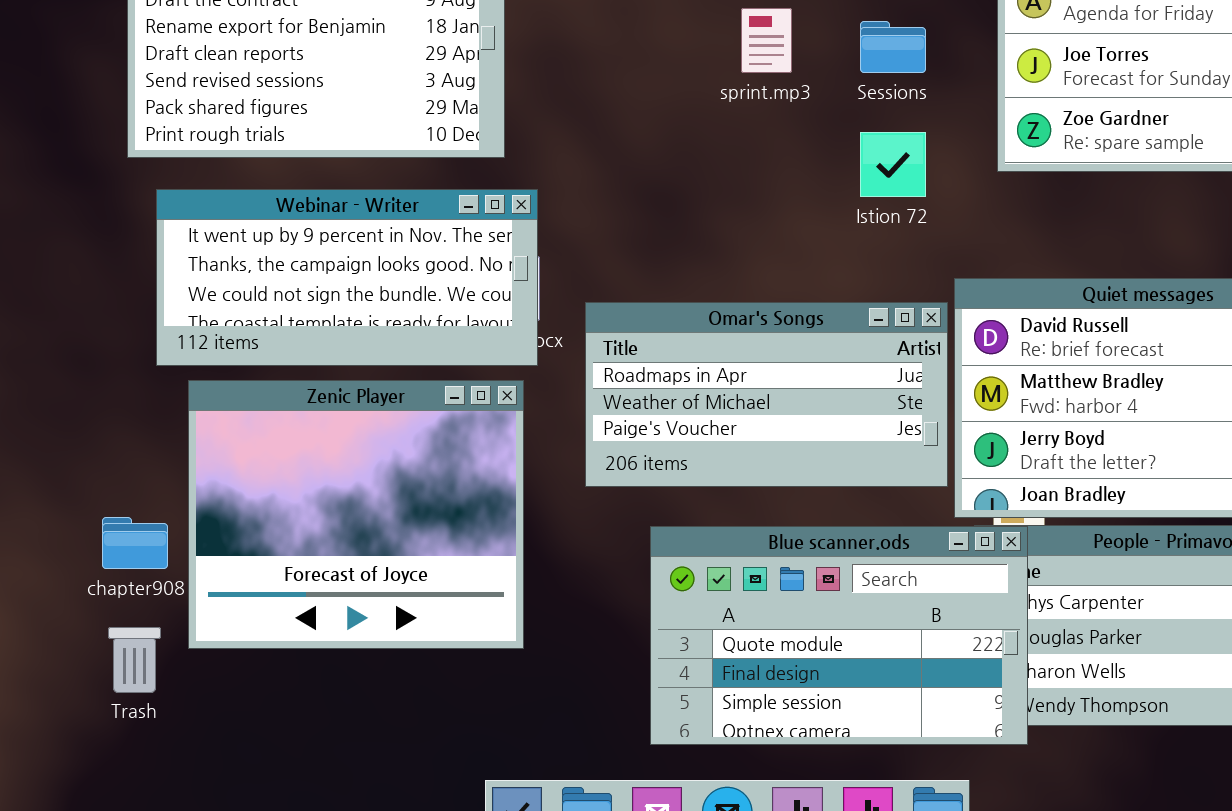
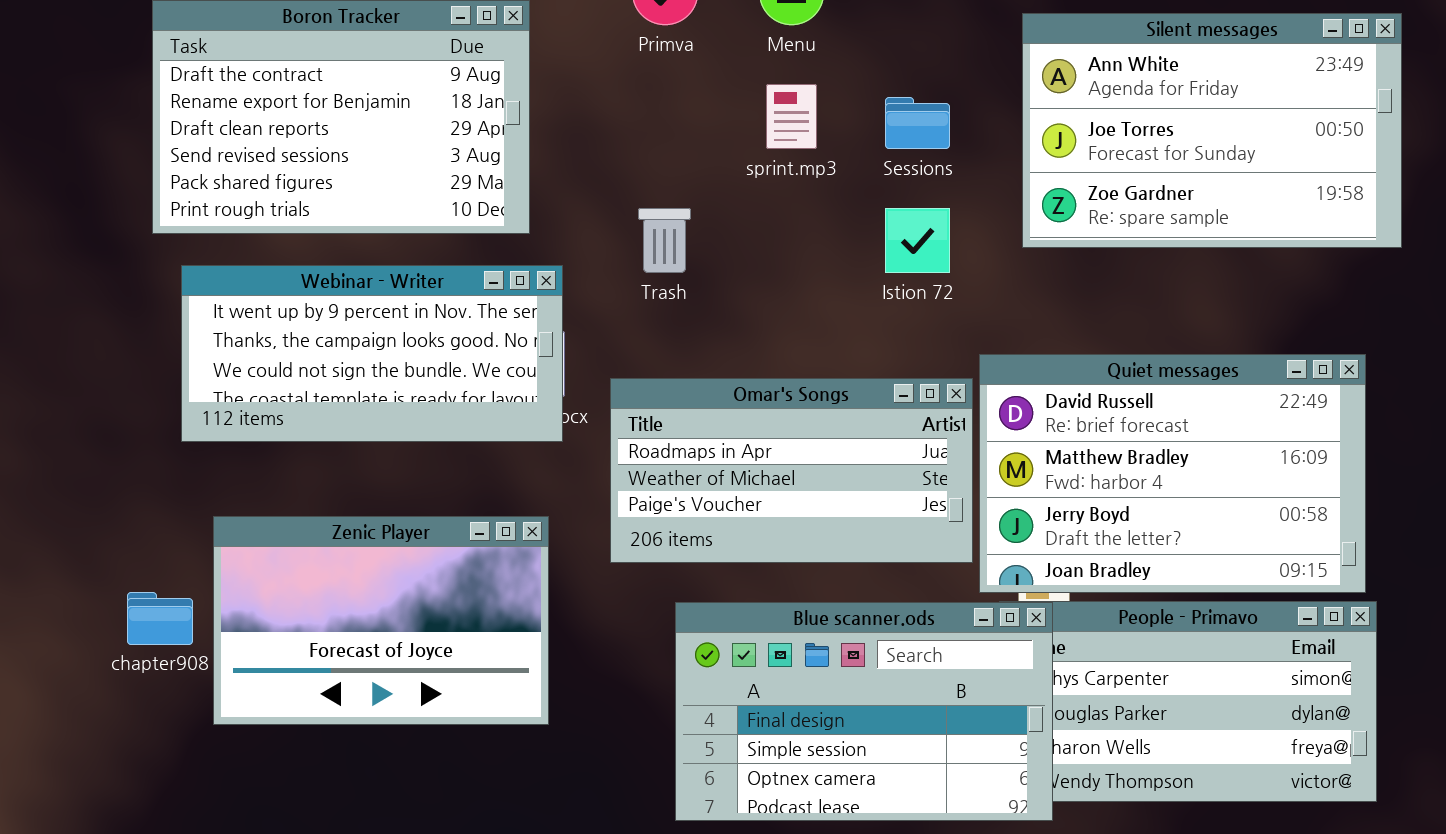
Zenic Player: [188,380,524,649] -> [213,516,549,725], resized
Blue scanner.ods: [650,526,1028,745] -> [675,602,1053,821], scrolled down 1 row
Trash: [108,627,161,693] -> [638,208,691,273], moved

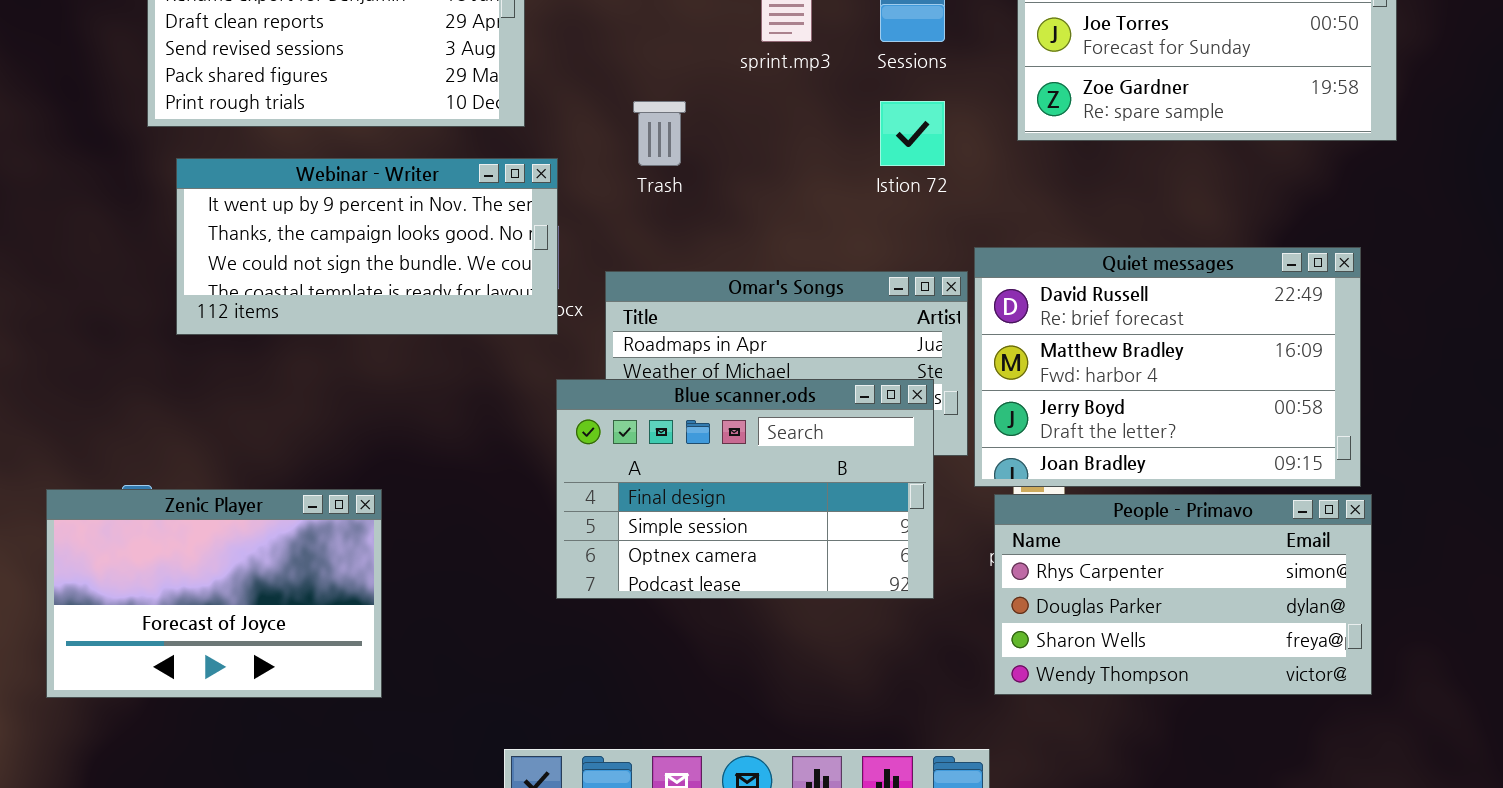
Zenic Player: [213,516,549,725] -> [46,489,382,698], moved
Blue scanner.ods: [675,602,1053,821] -> [556,379,934,599], moved

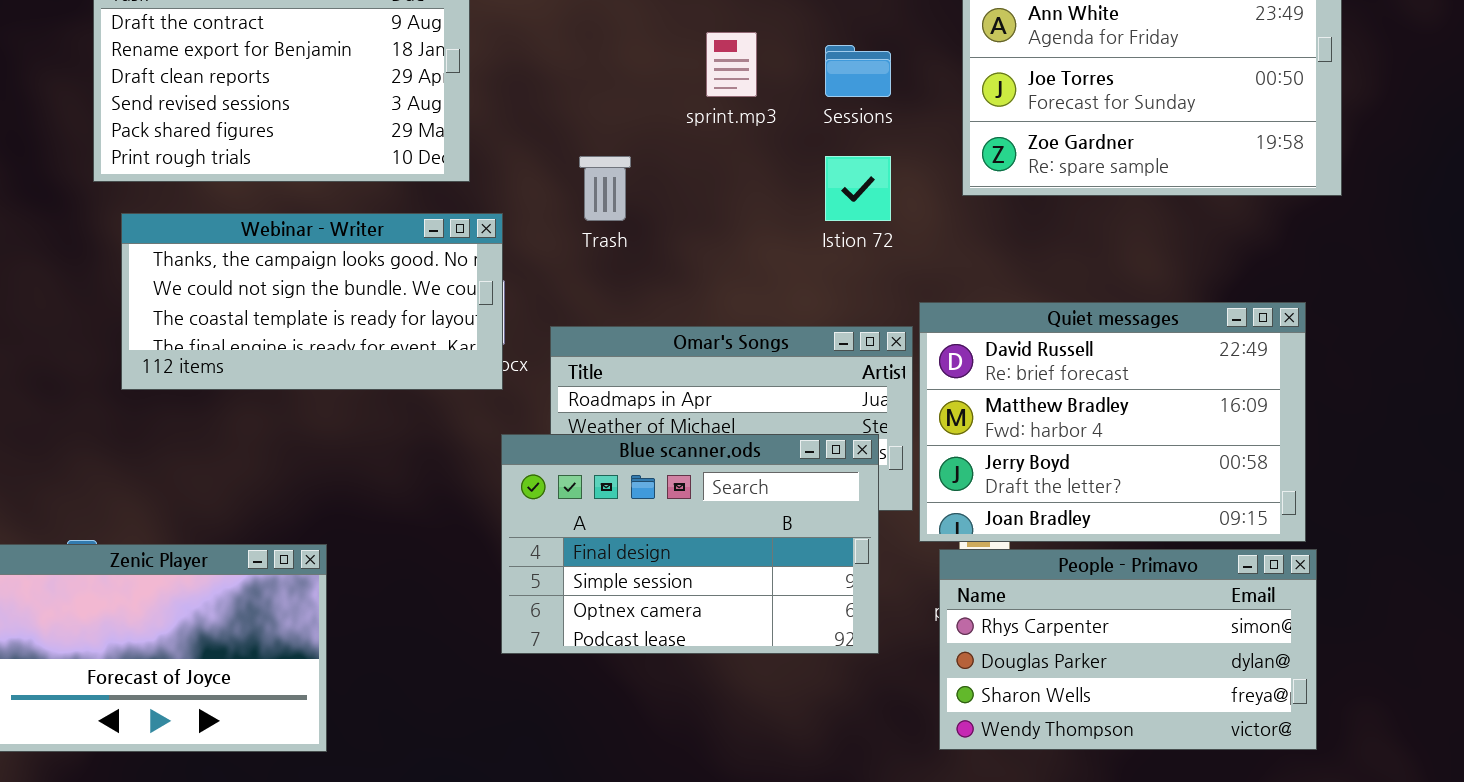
Webinar - Writer: [176,158,558,335] -> [121,213,503,390], scrolled down 1 row

